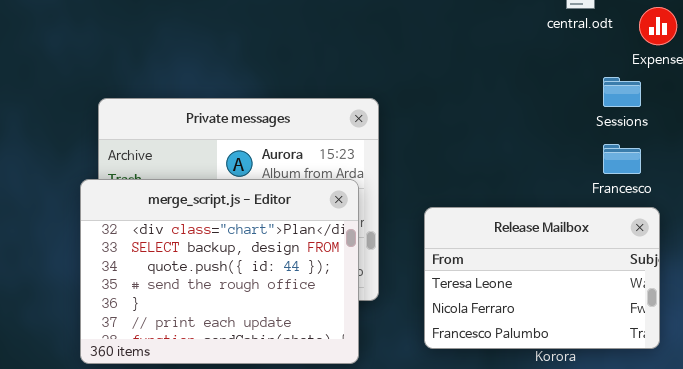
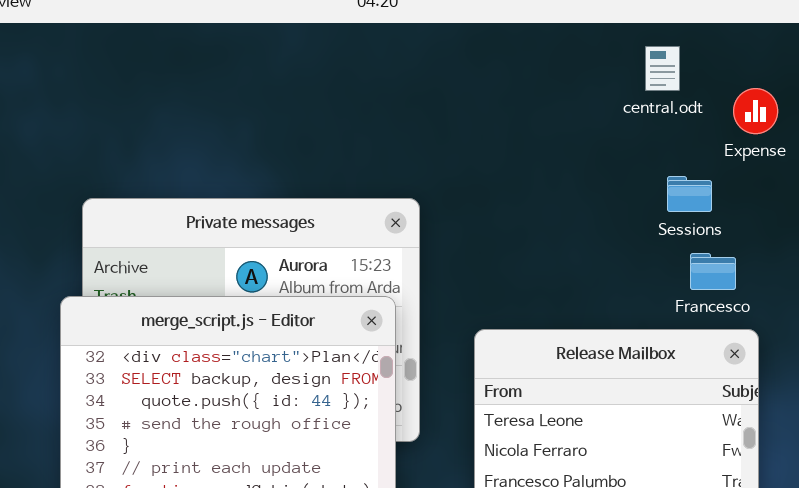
Sessions: [603,77,641,107] -> [667,176,712,212], moved

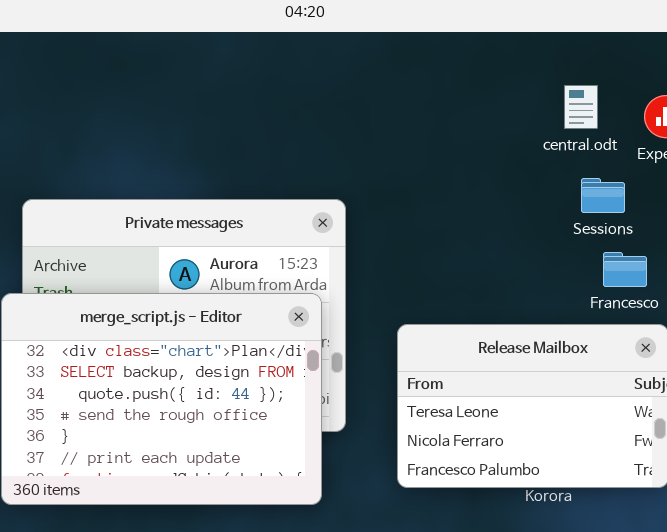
central.odt: [645,46,680,91] -> [564,85,598,129], moved

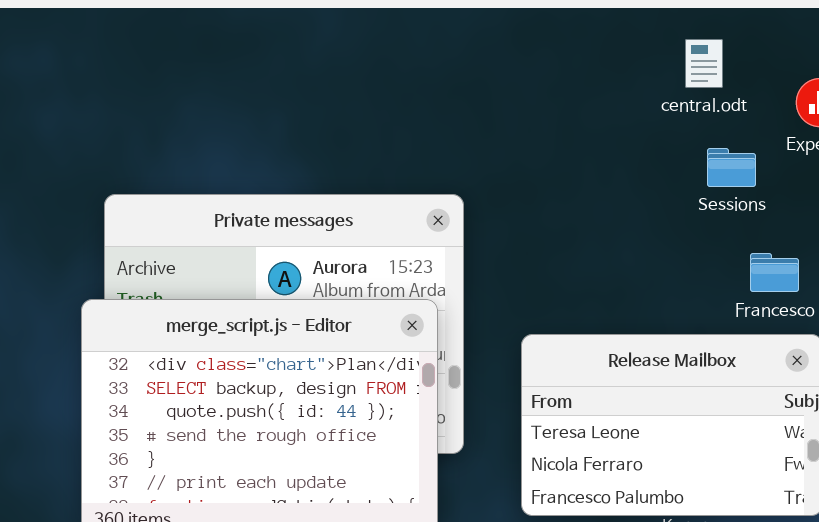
central.odt: [564,85,598,129] -> [685,39,723,88], moved
Sessions: [581,178,625,213] -> [707,148,756,187], moved

